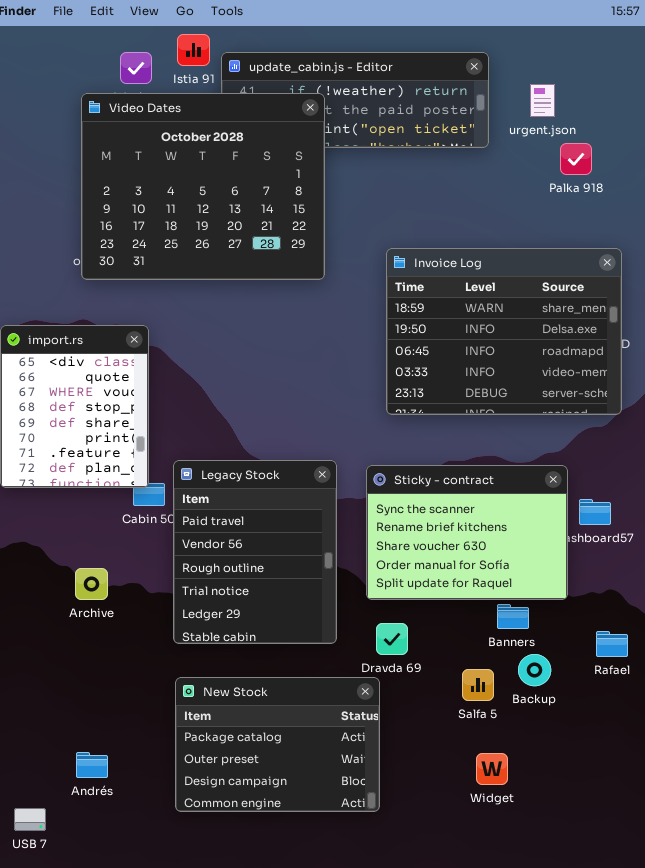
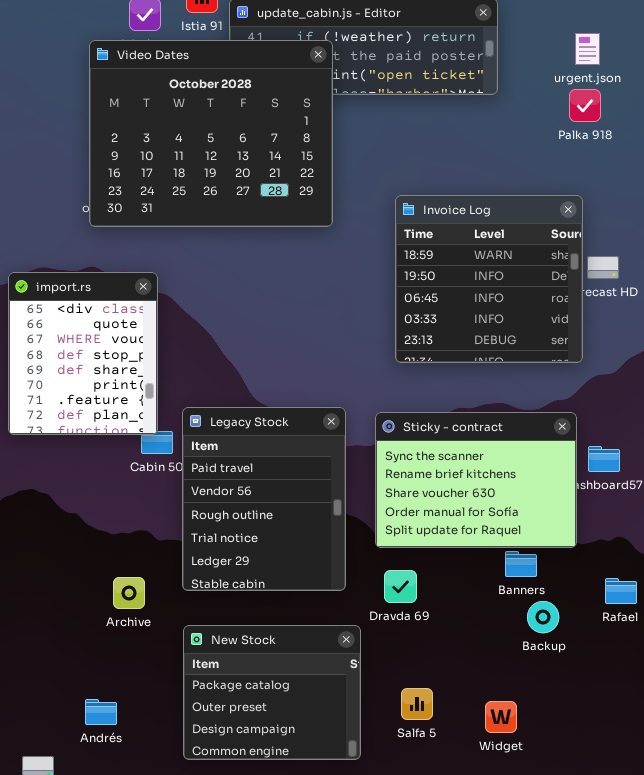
urgent.json: [530,84,555,117] -> [575,33,600,65], moved
Invoice Log: [386,248,622,415] -> [395,195,583,363], resized
Archive: [75,568,108,600] -> [113,577,145,609], moved
Salfa 5: [462,669,494,701] -> [401,688,433,720], moved
New Stock: [175,677,380,812] -> [183,625,361,760], resized

